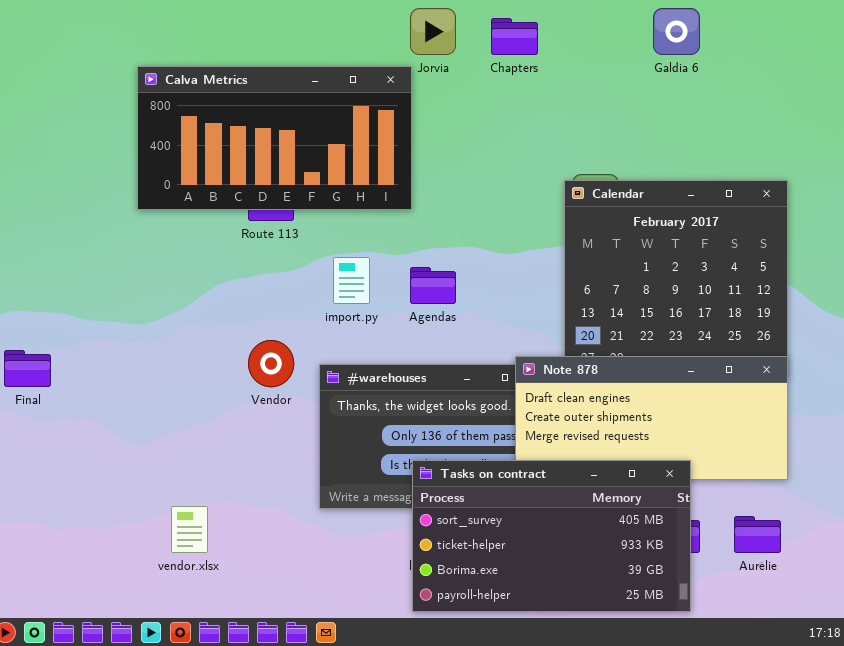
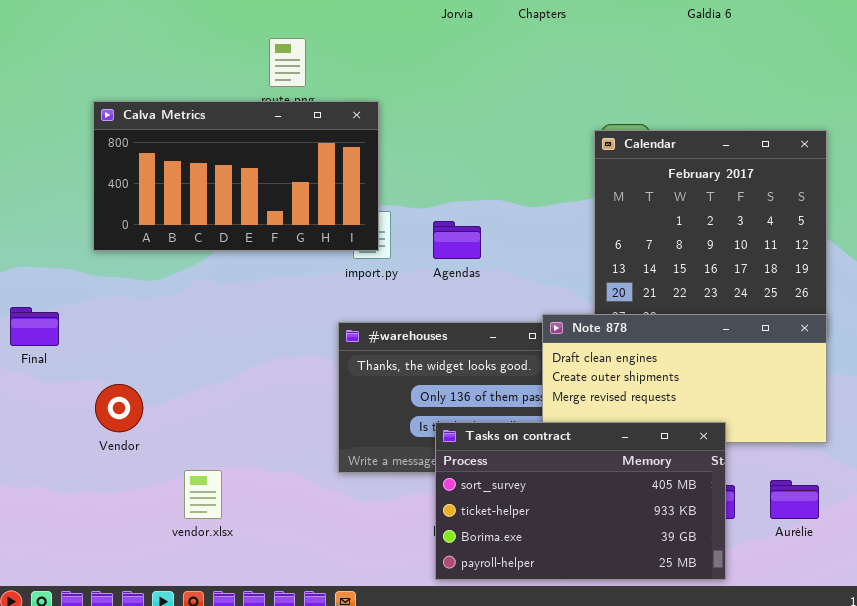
Calva Metrics: [137,66,412,210] -> [93,101,379,251], moved
Vendor: [248,340,294,387] -> [95,384,143,432], moved

